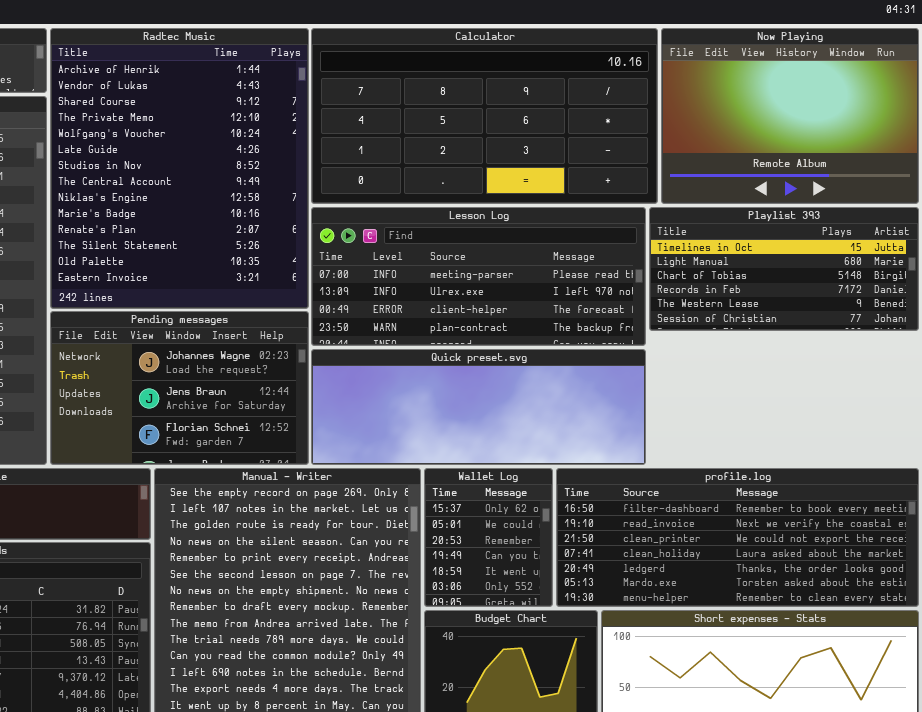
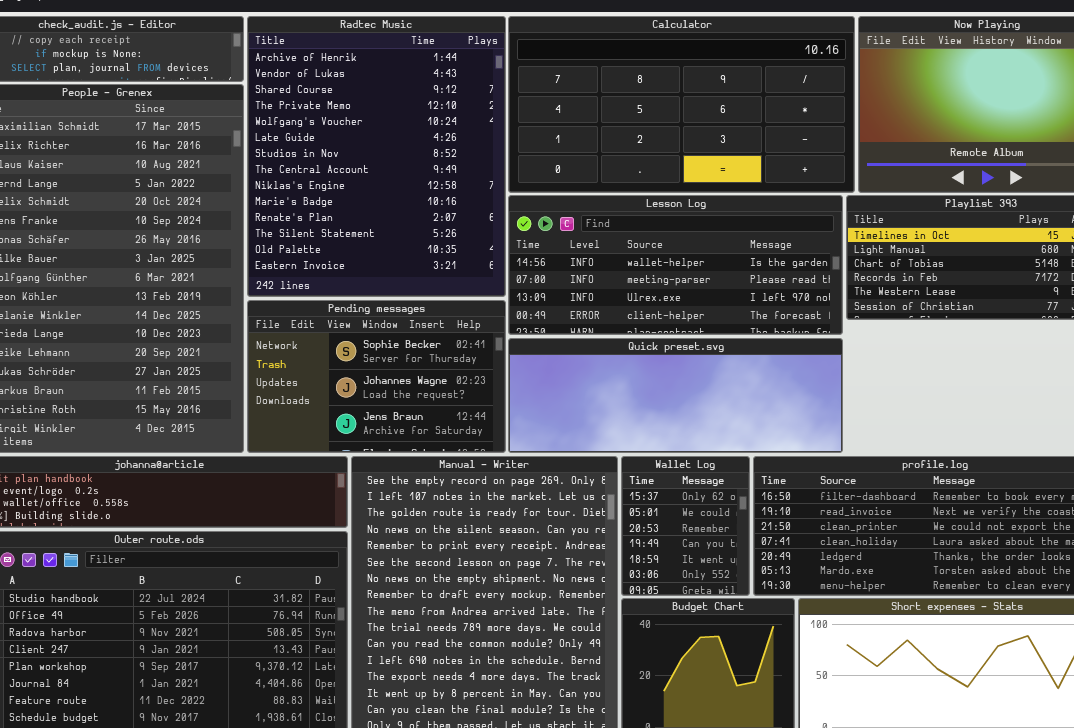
Lesson Log: [311,207,646,346] -> [508,195,843,335], scrolled up 1 row
Pending messages: [50,311,309,465] -> [247,300,506,453], scrolled up 1 row

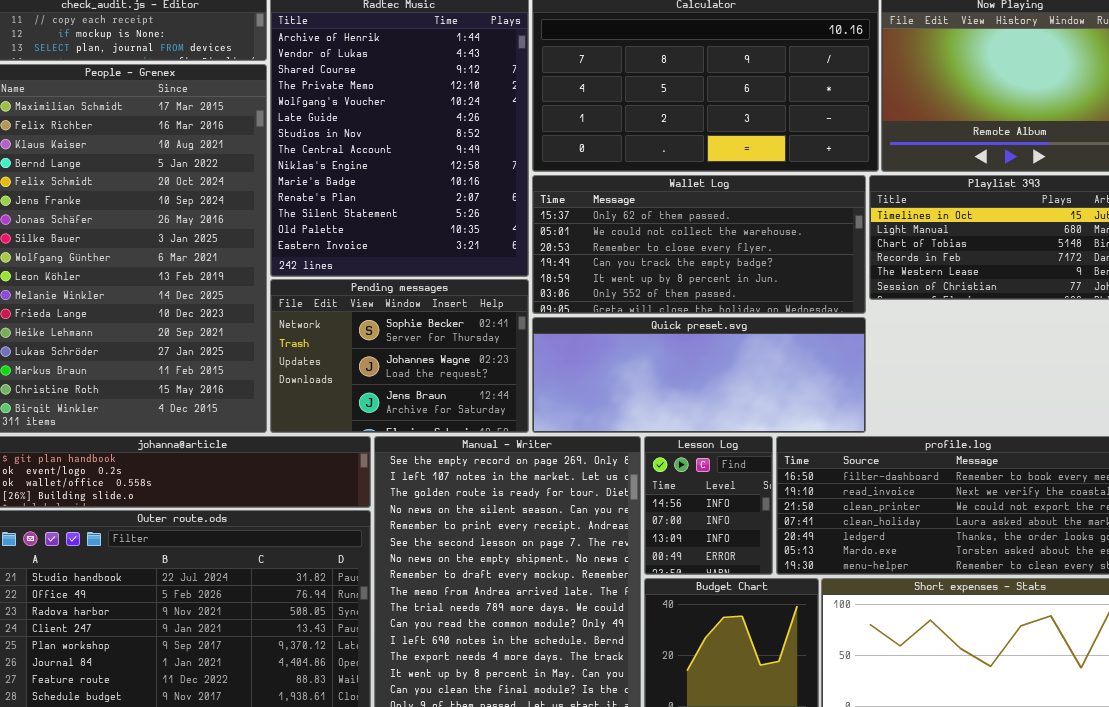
Lesson Log: [508,195,843,335] -> [644,436,773,575], moved, resized
Wallet Log: [621,456,750,596] -> [532,175,866,314], moved, resized

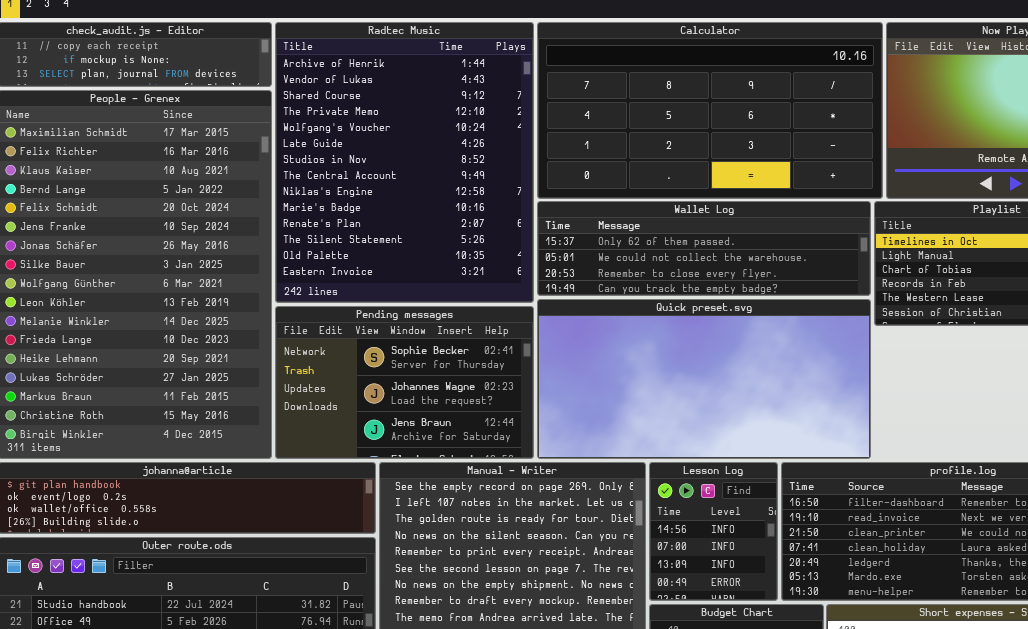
Wallet Log: [532,175,866,314] -> [537,201,871,296], resized
Quick preset.svg: [532,317,866,433] -> [537,299,871,459], resized

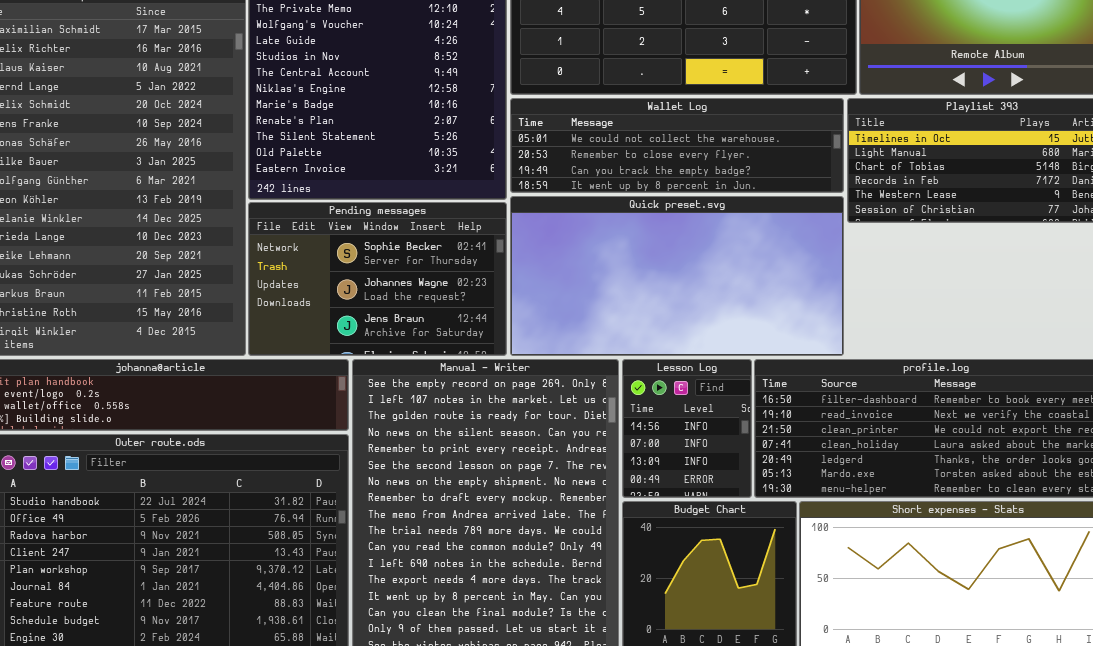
Wallet Log: [537,201,871,296] -> [510,98,844,193], scrolled down 1 row

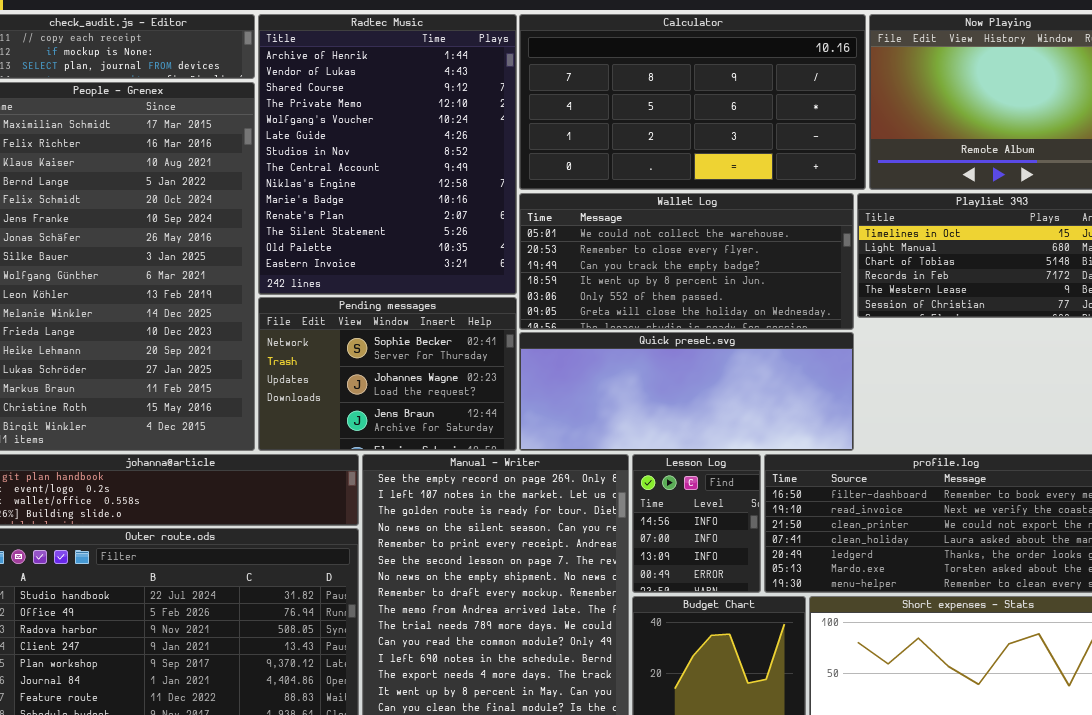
Wallet Log: [510,98,844,193] -> [519,193,854,330], resized
Quick preset.svg: [510,196,844,356] -> [519,332,854,451], resized

